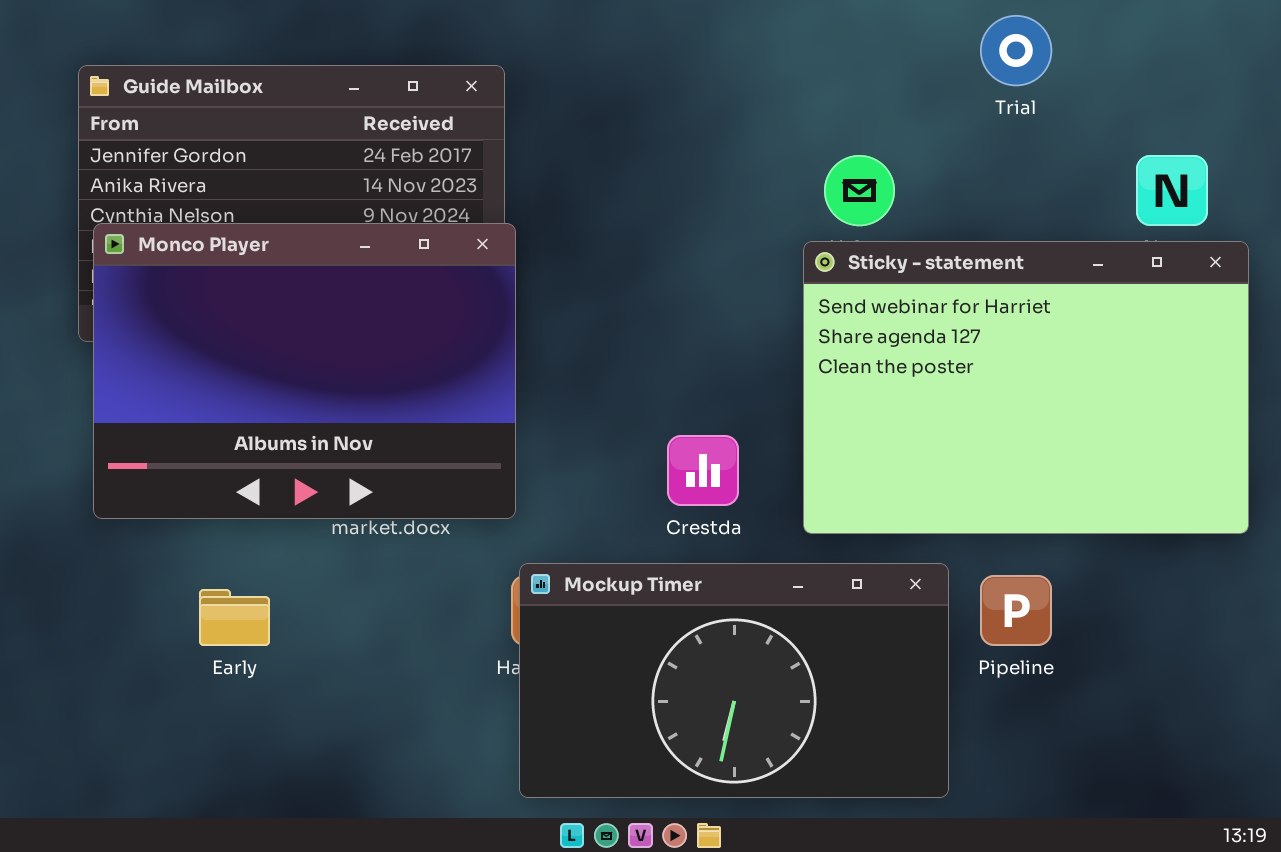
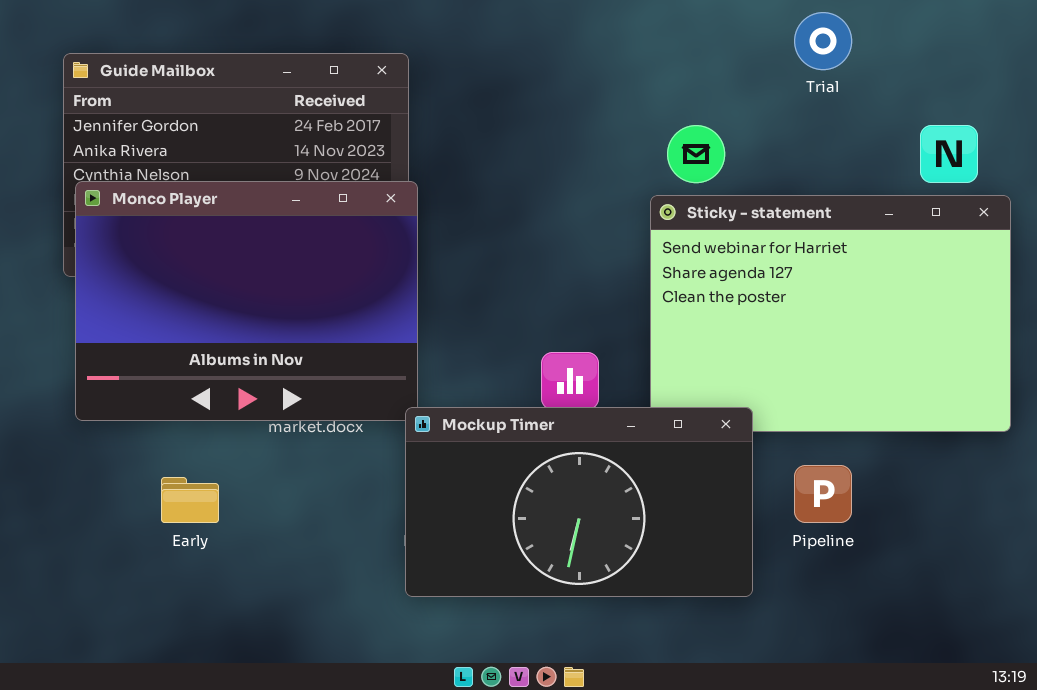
Mockup Timer: [519,563,949,798] -> [405,407,753,597], moved

